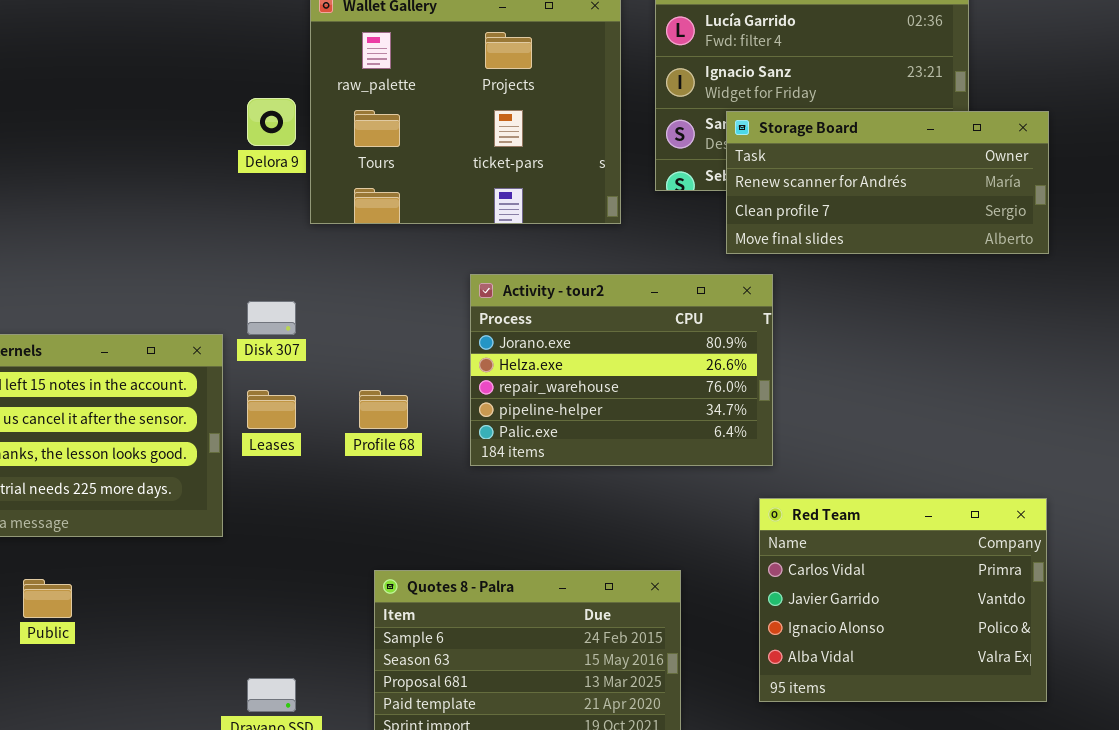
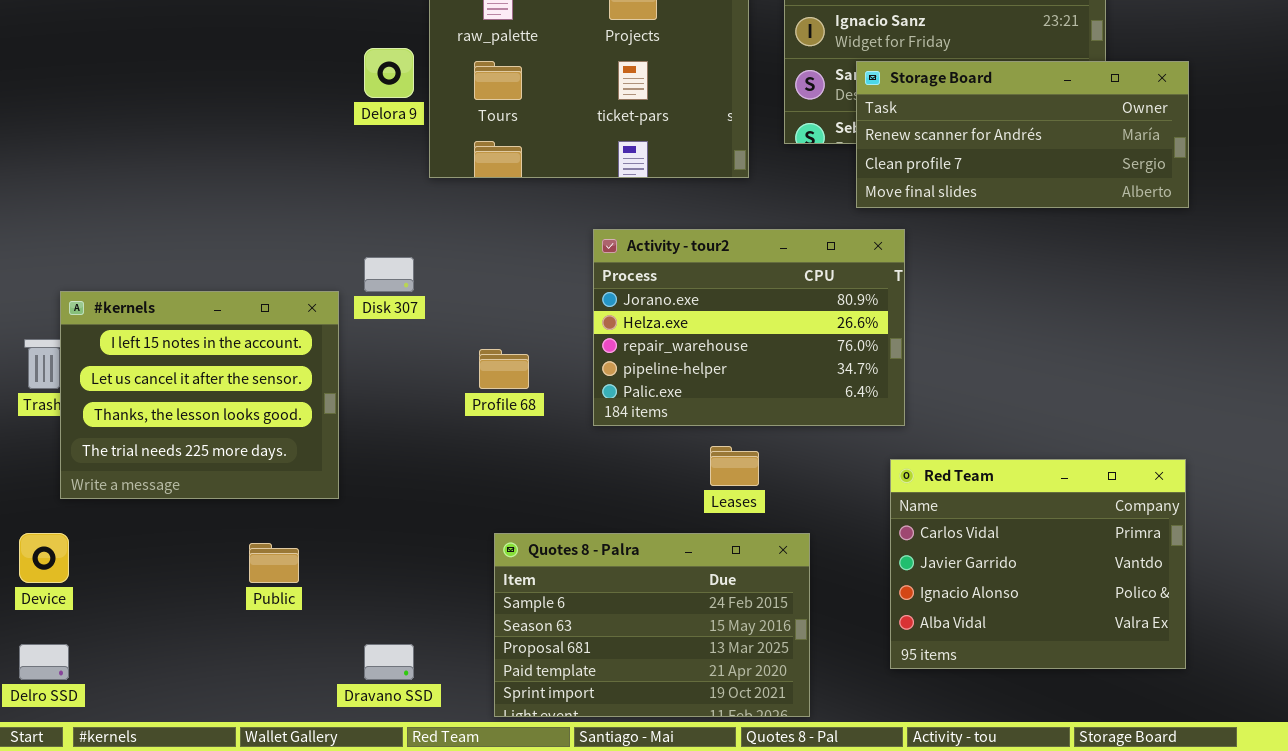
Leases: [247,390,296,429] -> [710,446,759,486], moved
Public: [23,579,72,618] -> [249,543,299,583], moved

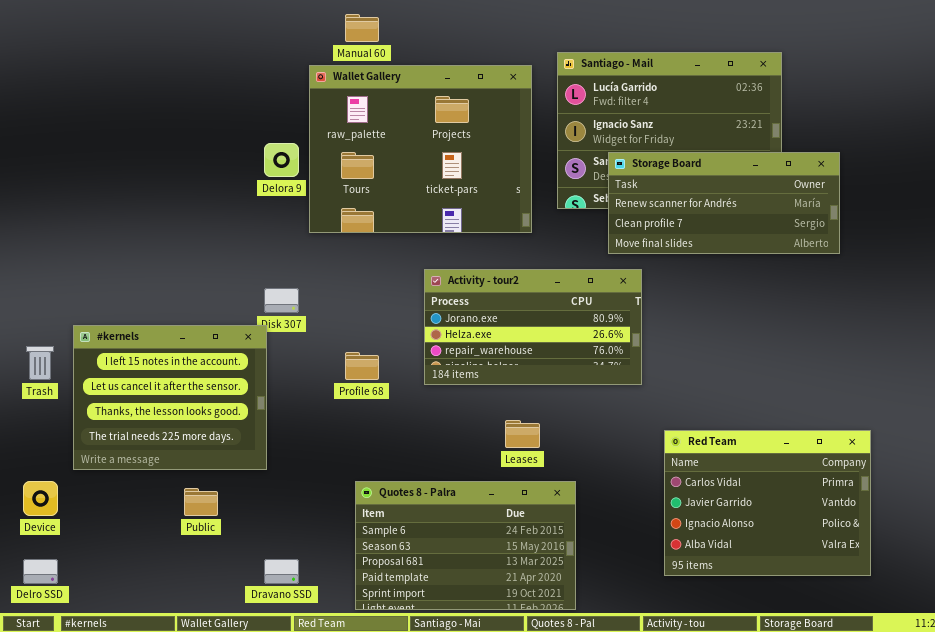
Activity - tour2: [593,229,905,426] -> [424,269,642,385], resized
#kernels: [60,291,339,499] -> [73,325,267,470], moved
Red Team: [890,459,1186,669] -> [664,430,871,576], moved

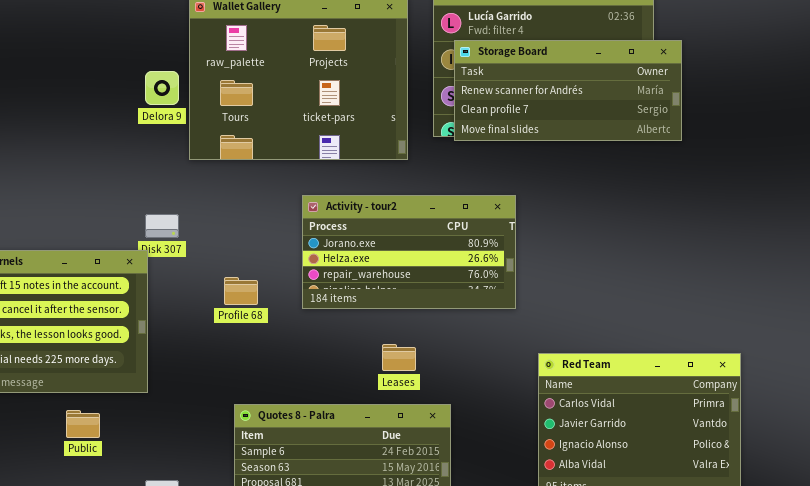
Storage Board: [608,152,840,254] -> [454,40,682,141], moved

